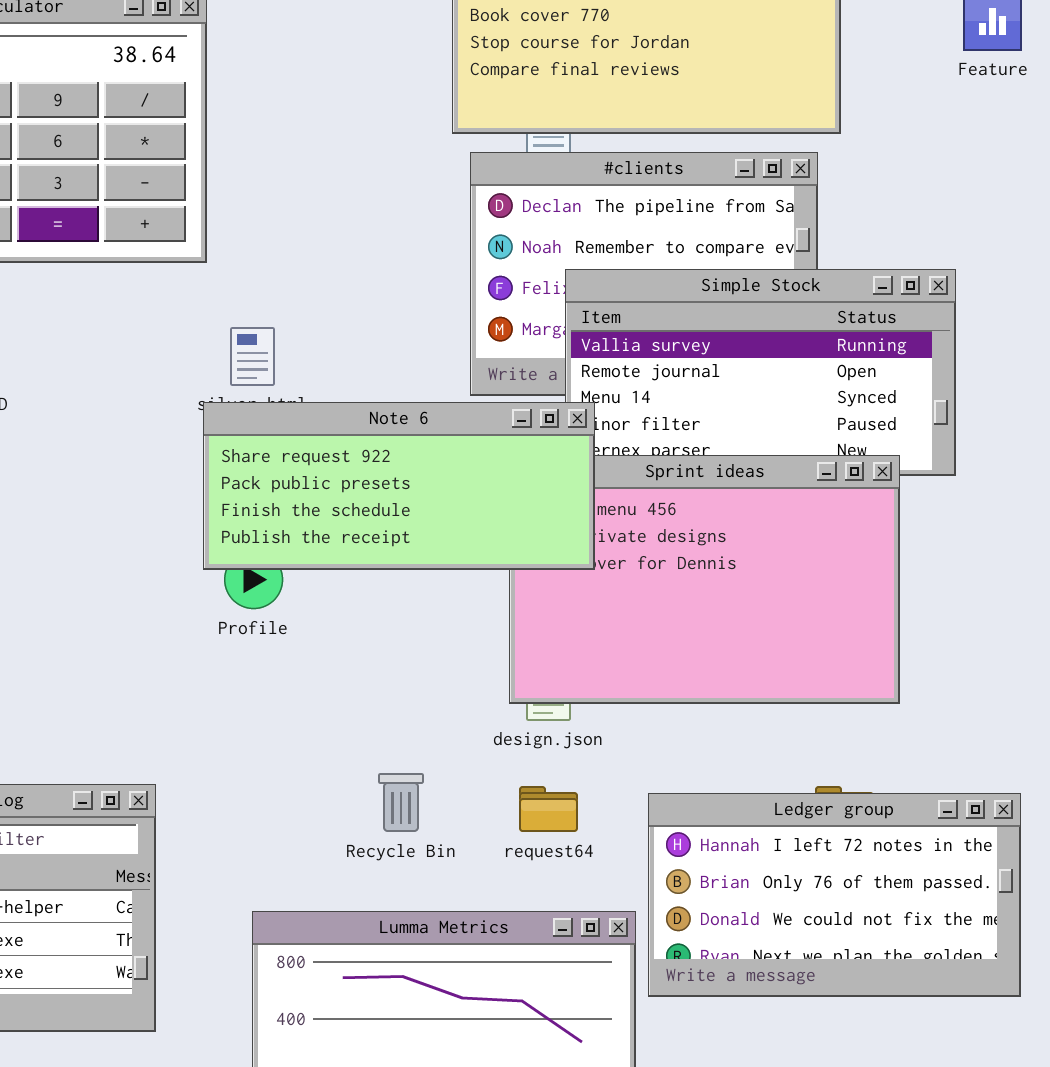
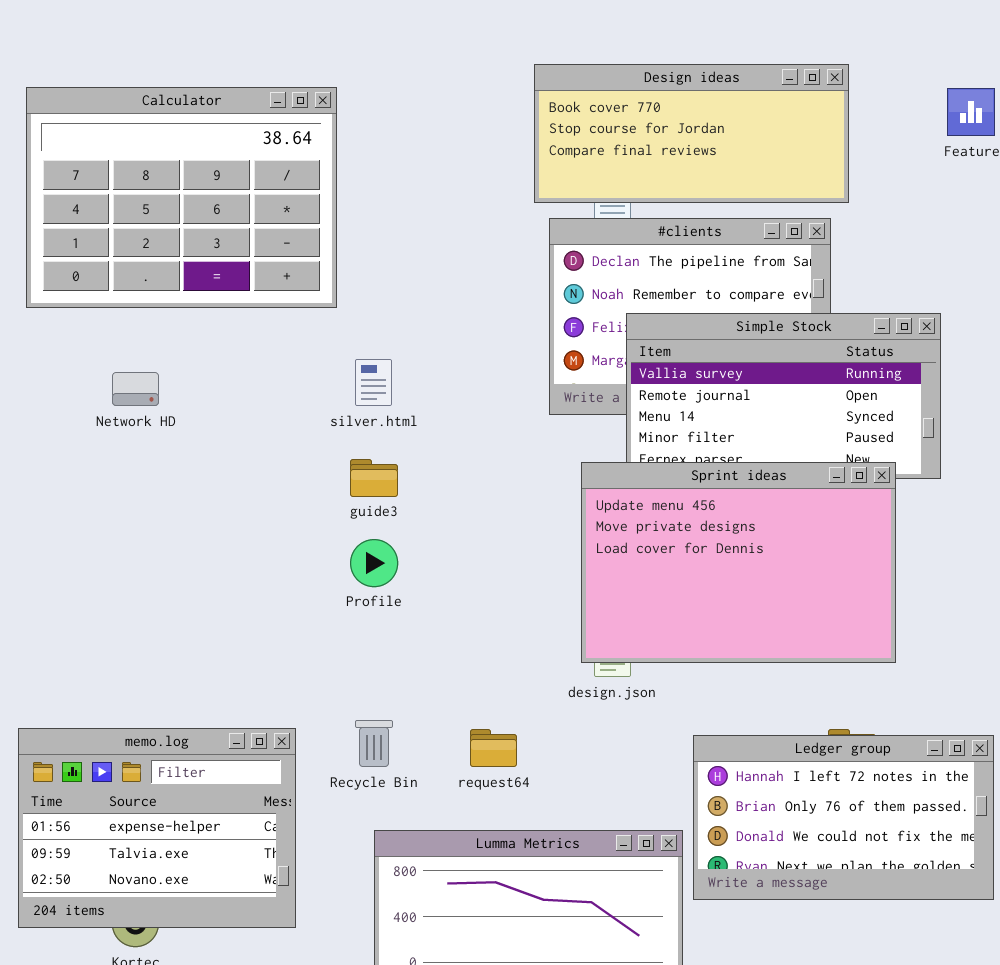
Note 6: [203,402,595,570] -> none, closed
Recycle Bin: [378,773,424,832] -> [355,720,393,767], moved
request64: [519,786,578,832] -> [470,729,517,767], moved

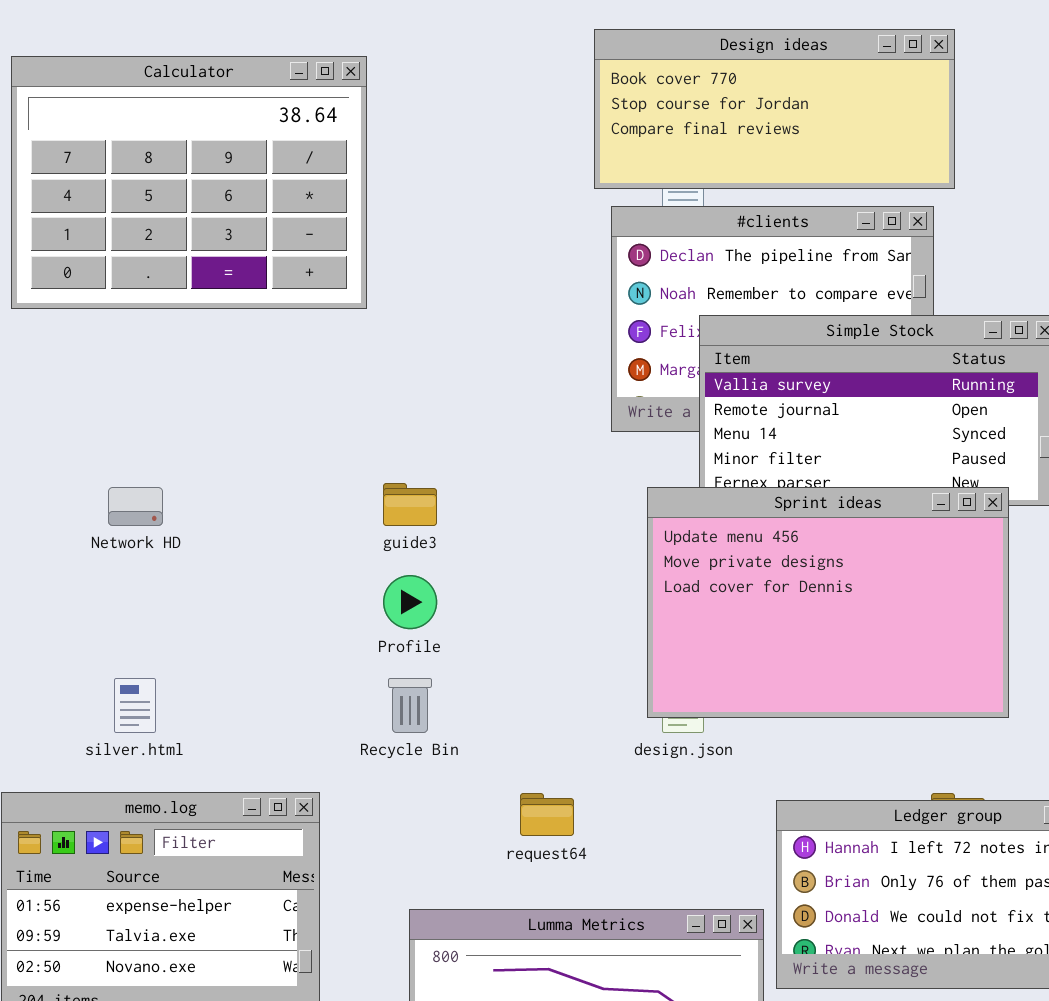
silver.html: [355,359,392,406] -> [114,678,156,733], moved
Network HD: [112,372,159,406] -> [108,487,163,526], moved
Recycle Bin: [355,720,393,767] -> [388,678,432,733], moved

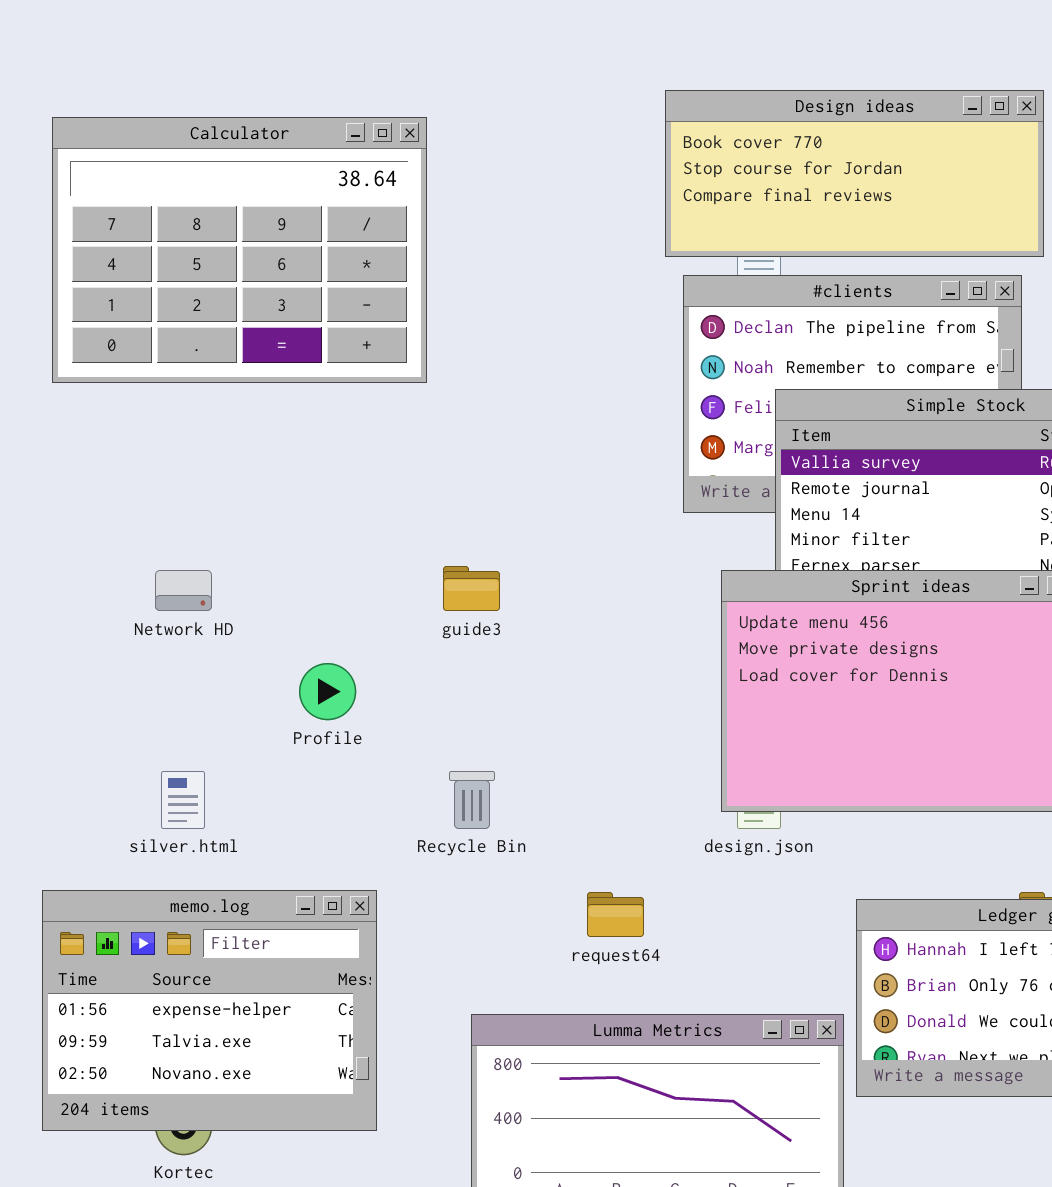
Profile: [383,575,437,629] -> [299,663,356,720], moved

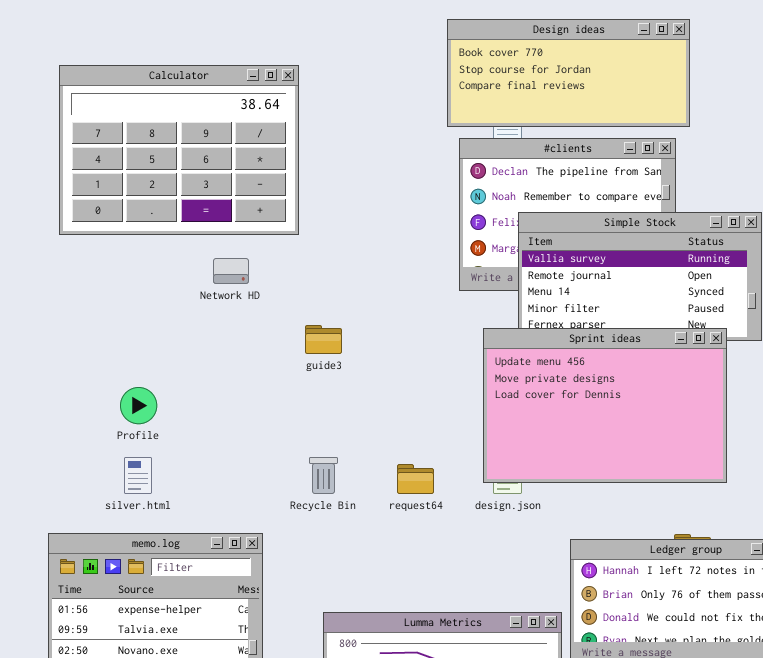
Calculator: [52,117,427,383] -> [59,65,299,235], moved
Network HD: [155,570,212,611] -> [213,258,249,284], moved
Profile: [299,663,356,720] -> [120,387,157,424], moved
request64: [587,892,644,937] -> [397,464,434,494], moved

